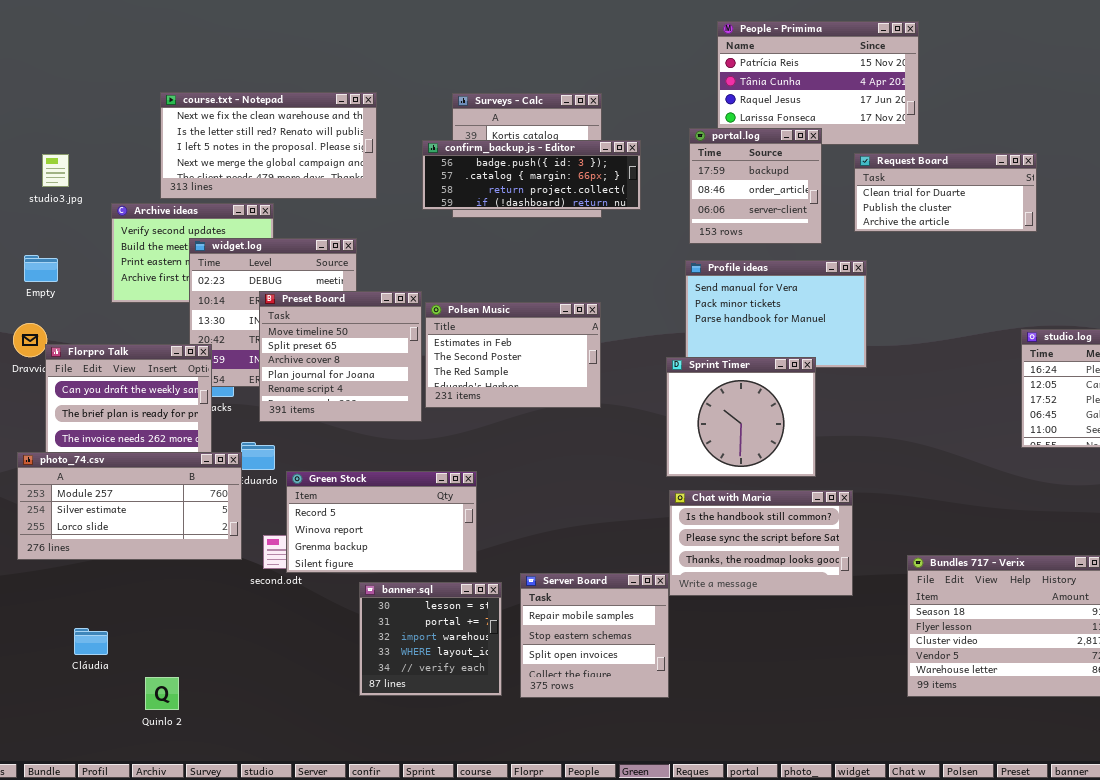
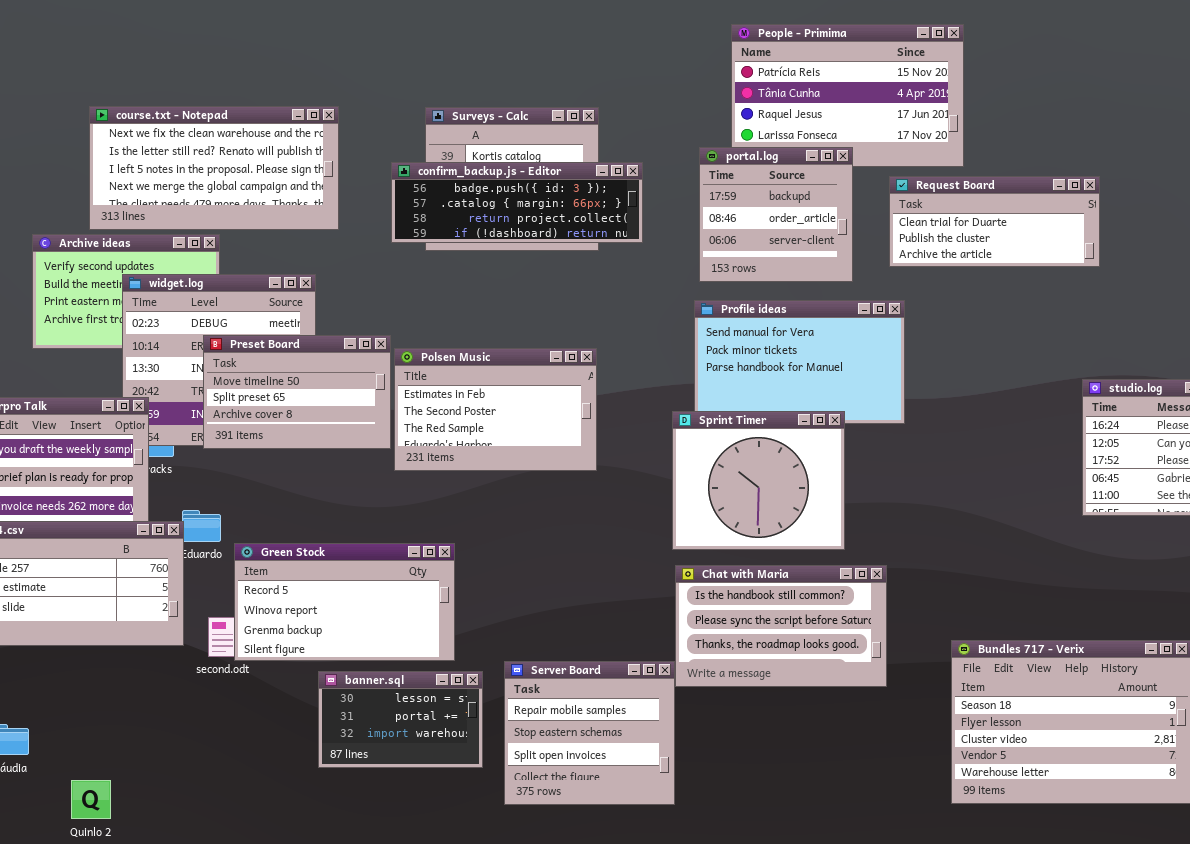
Preset Board: [259,291,422,422] -> [203,335,391,449], resized
banner.sql: [359,582,502,696] -> [318,671,483,768], resized

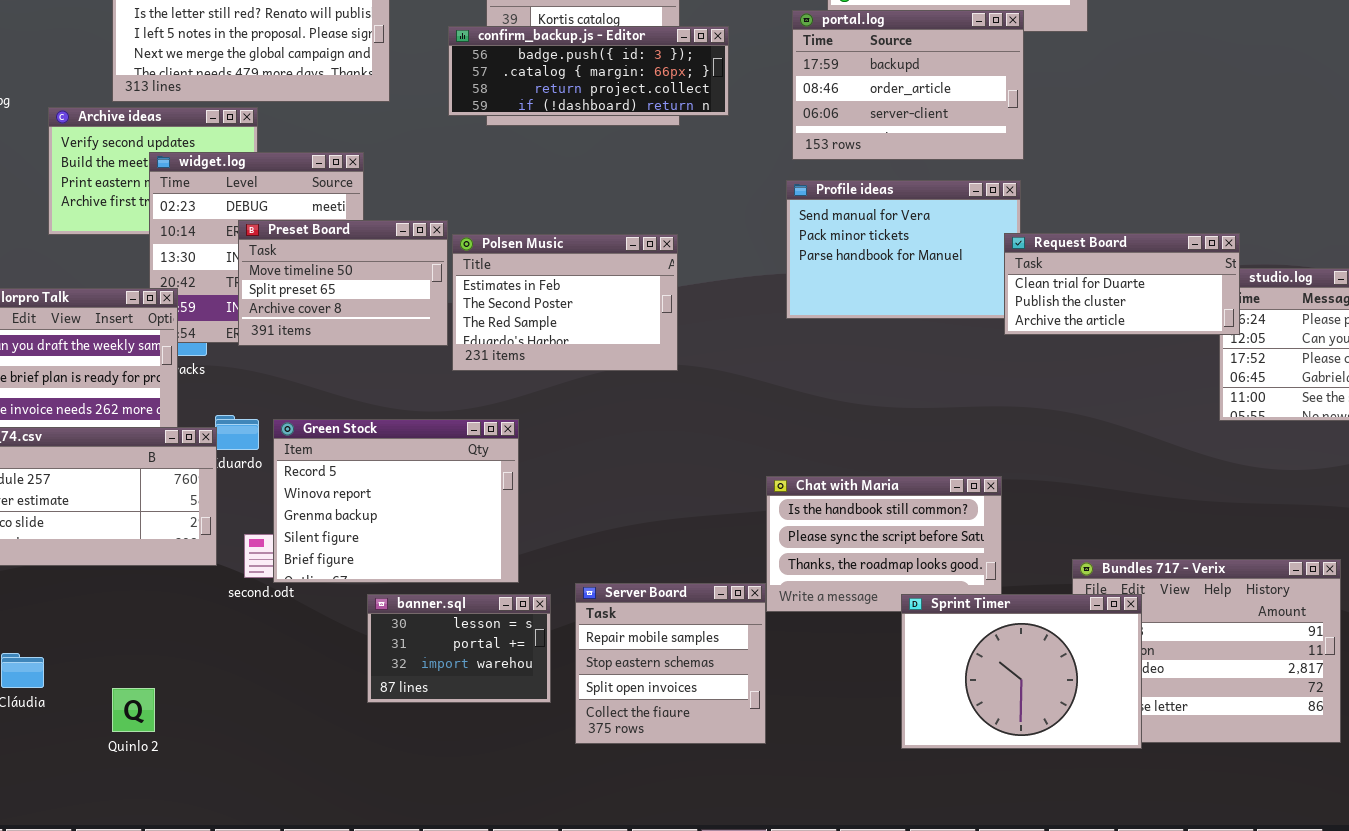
portal.log: [699,147,853,282] -> [792,10,1024,160], resized
Request Board: [889,176,1100,267] -> [1004,233,1240,335], moved
Sprint Timer: [672,411,845,550] -> [901,594,1142,749], moved, resized
Green Stock: [234,543,455,661] -> [273,419,519,583], resized
Quinlo 2: [71,780,111,819] -> [112,688,155,732], moved

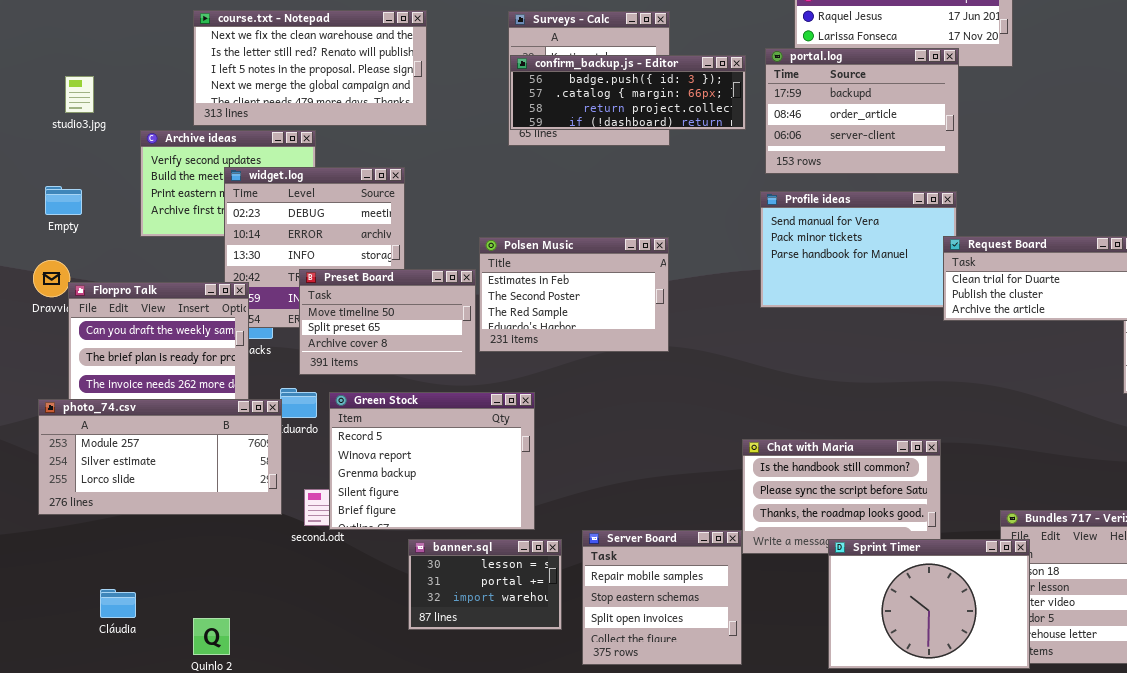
confirm_backup.js - Editor: [448,26,729,116] -> [510,55,746,130], moved
Preset Board: [238,220,448,346] -> [299,269,476,375], moved
Sprint Timer: [901,594,1142,749] -> [828,539,1030,669], moved

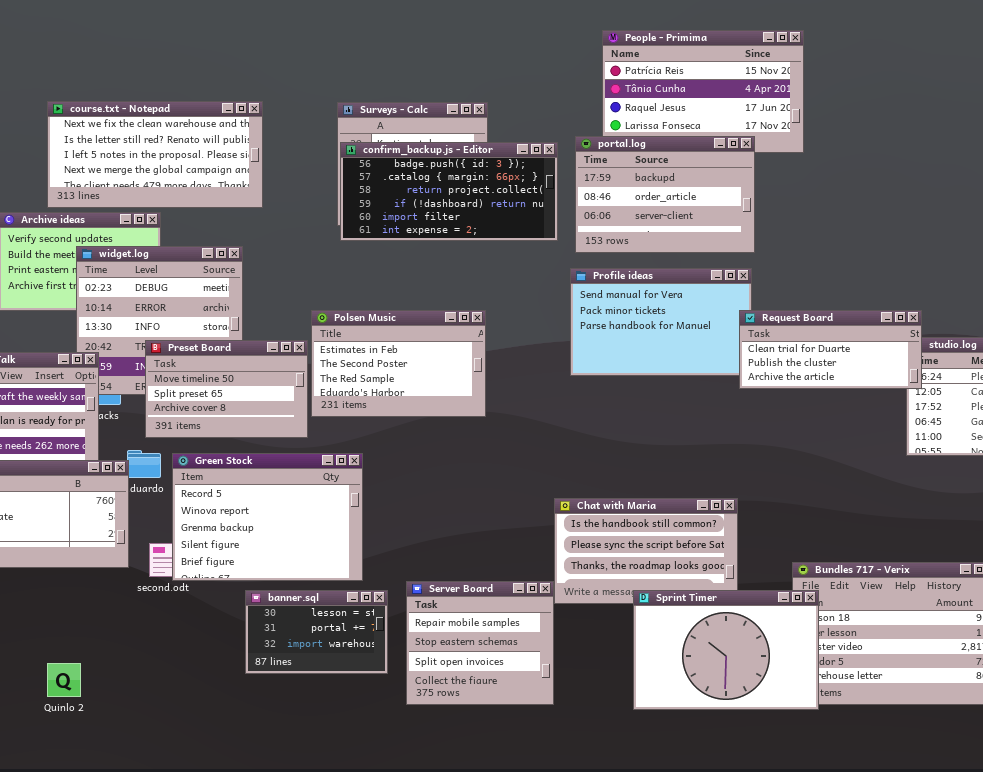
confirm_backup.js - Editor: [510,55,746,130] -> [340,142,558,241], resized

